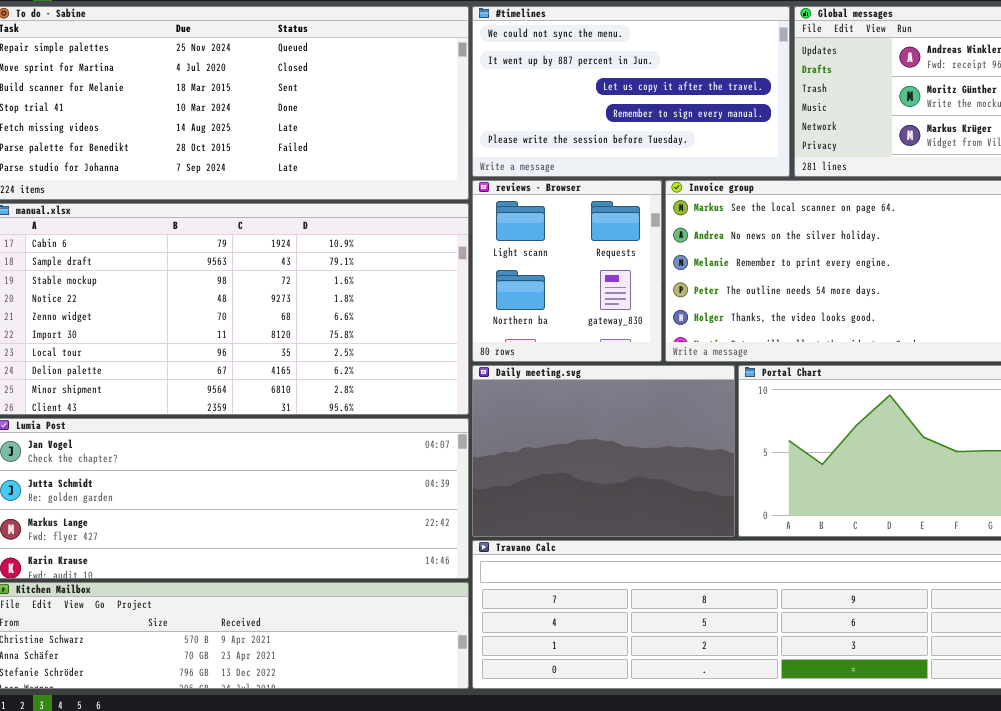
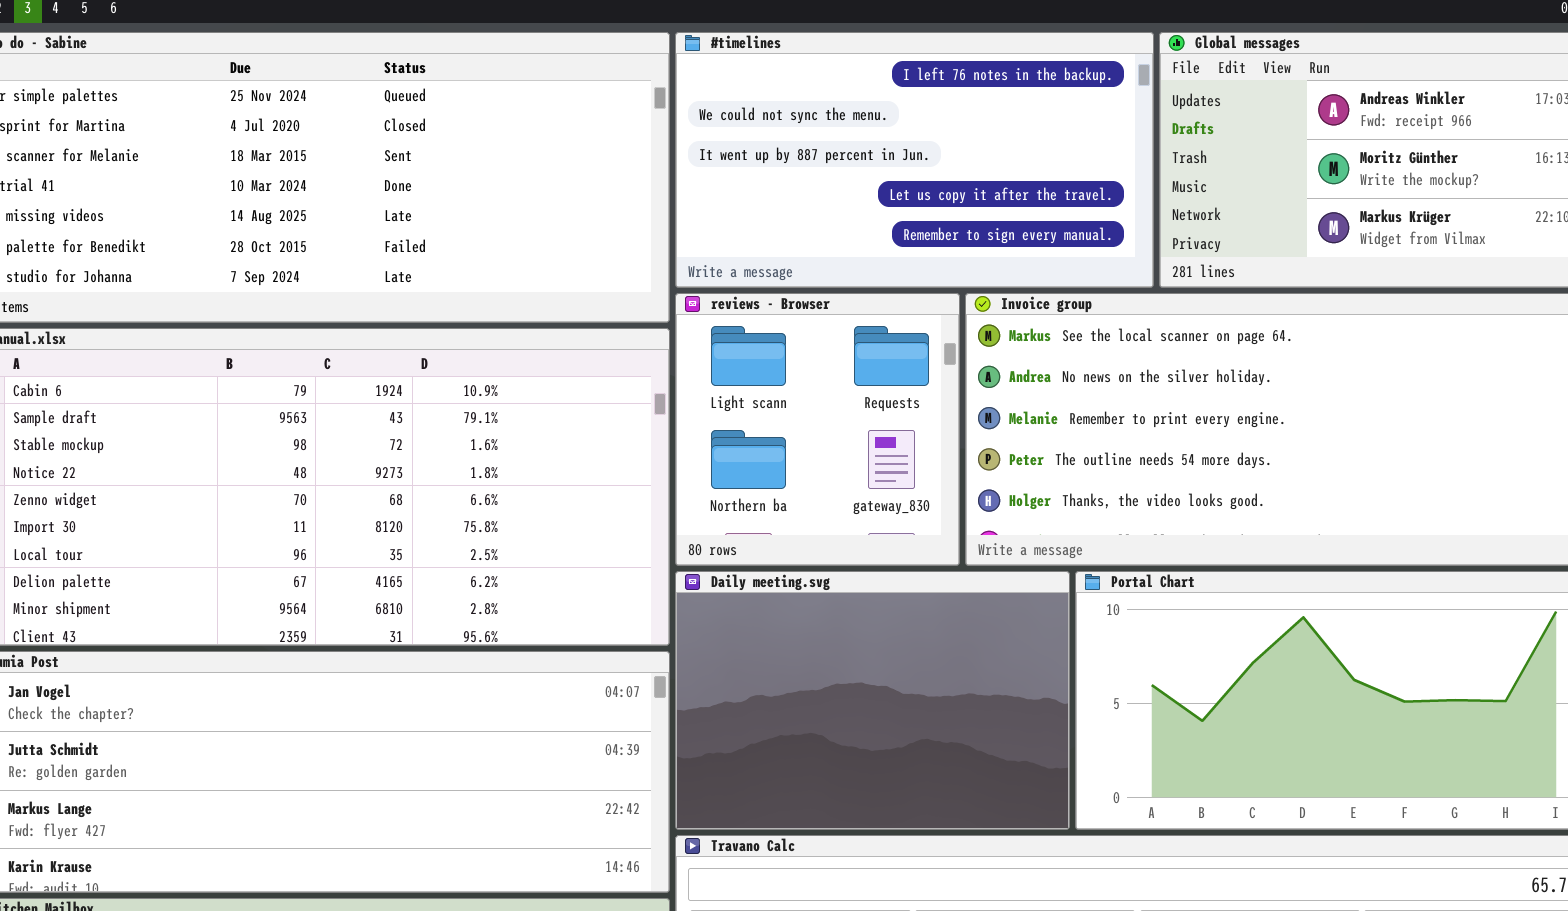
#timelines: [472,6,790,177] -> [675,32,1154,288], scrolled up 1 row

